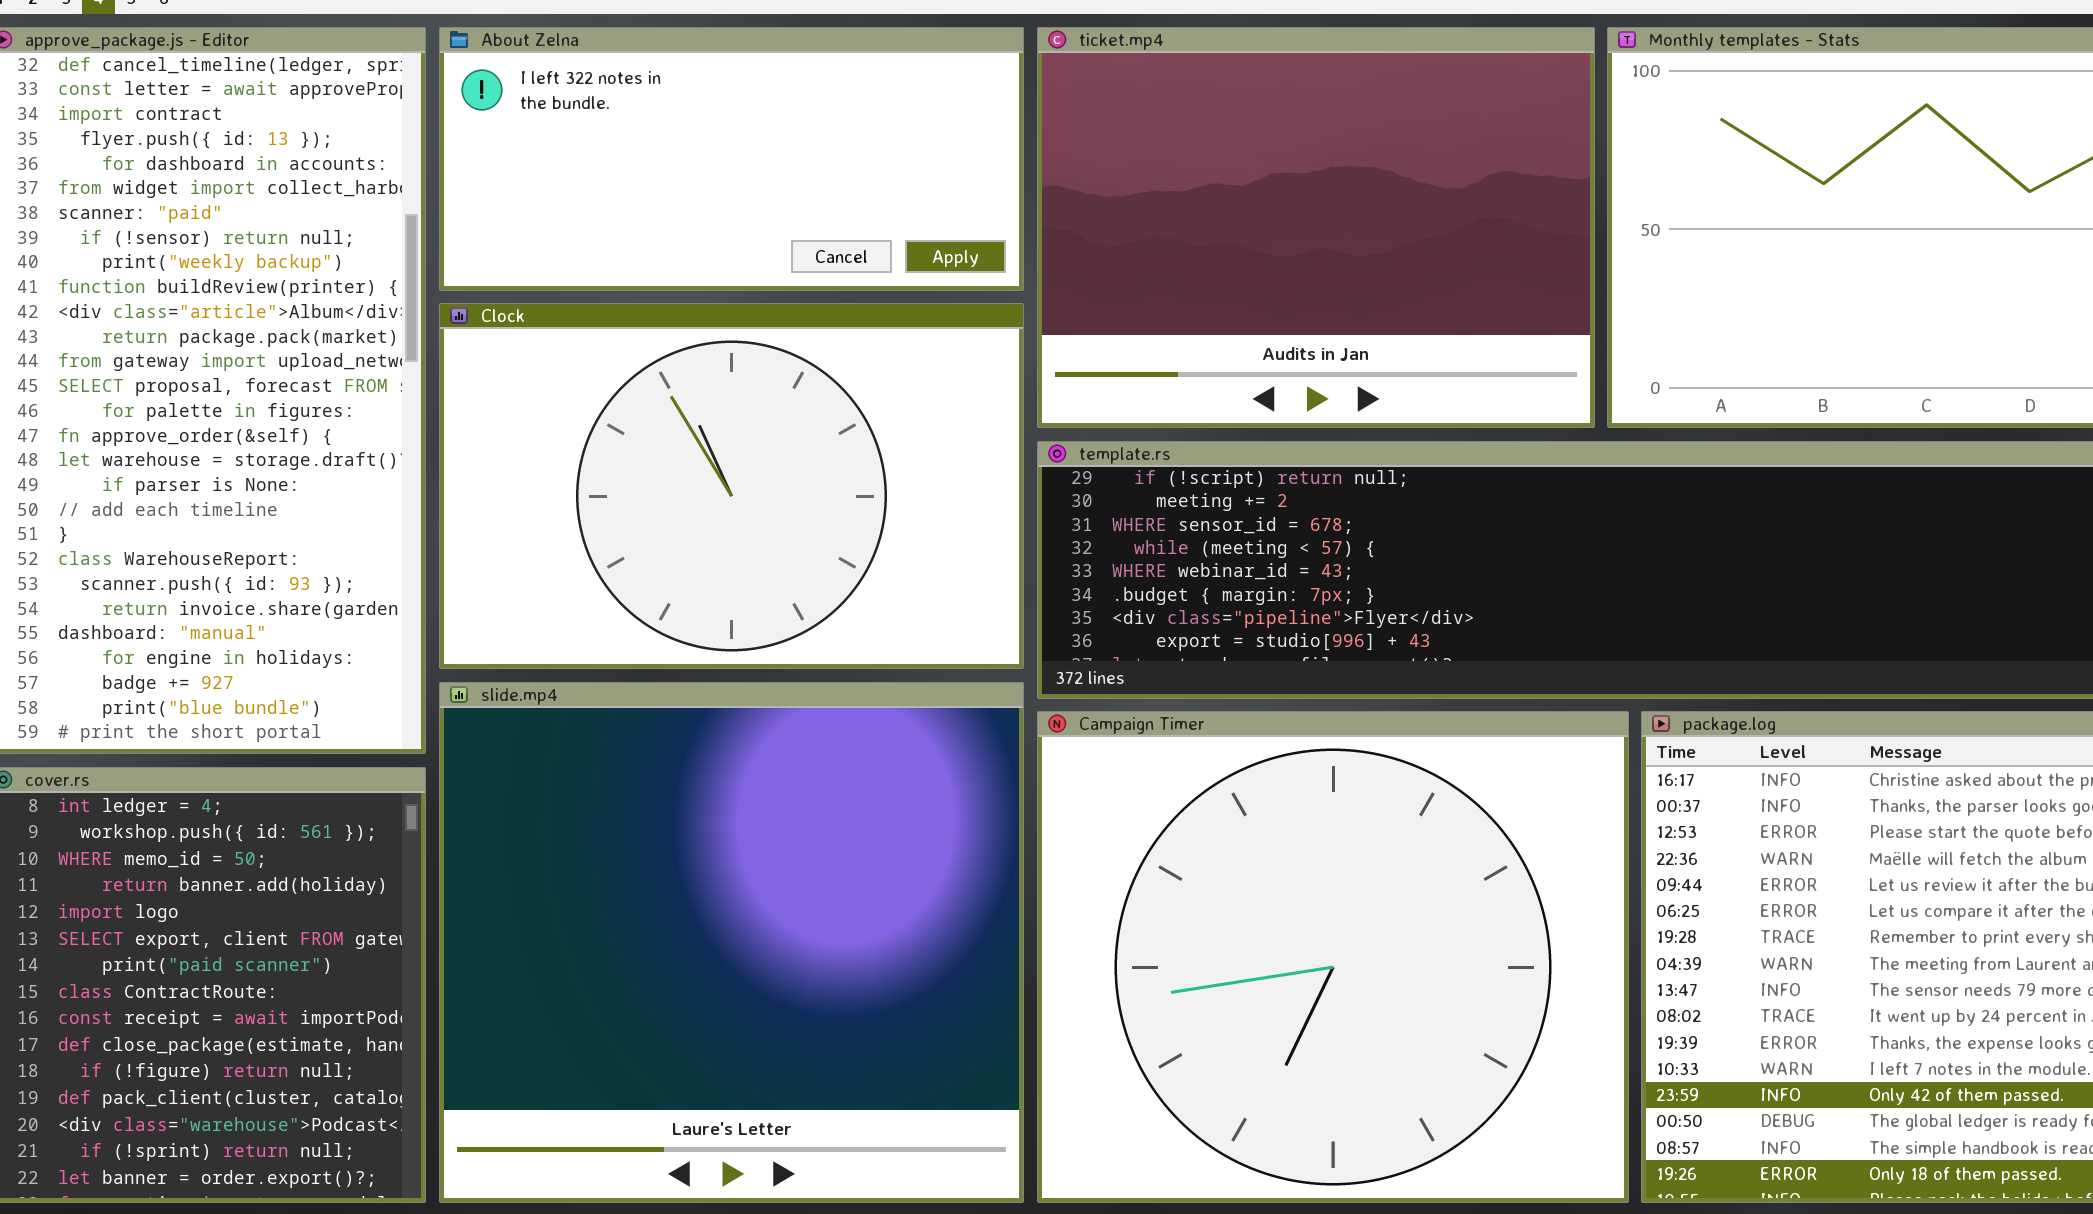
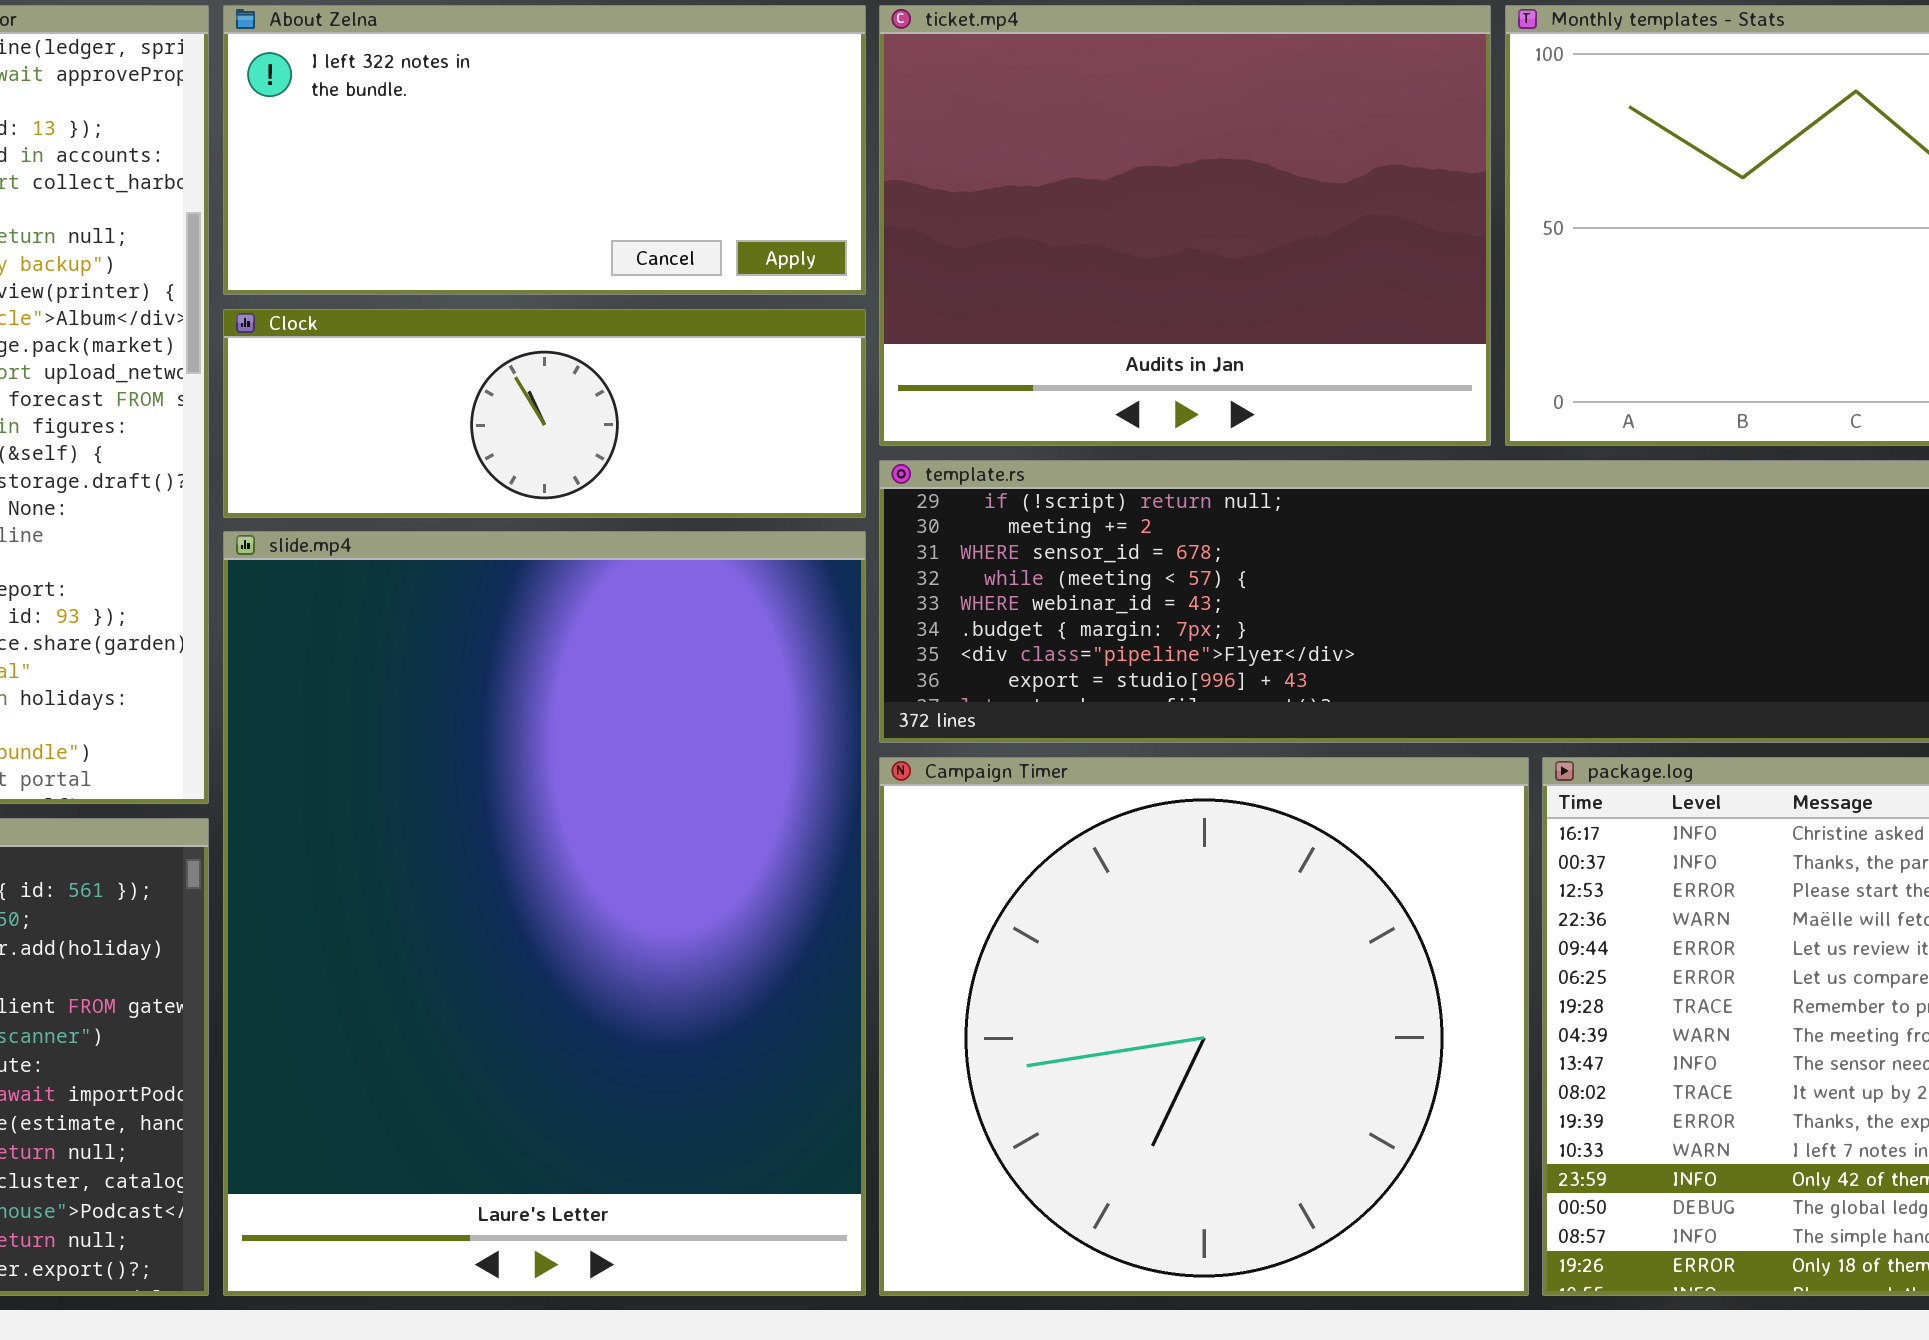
Clock: [439,303,1024,669] -> [223,309,866,518], resized
slide.mp4: [439,682,1024,1203] -> [223,531,866,1296], resized

